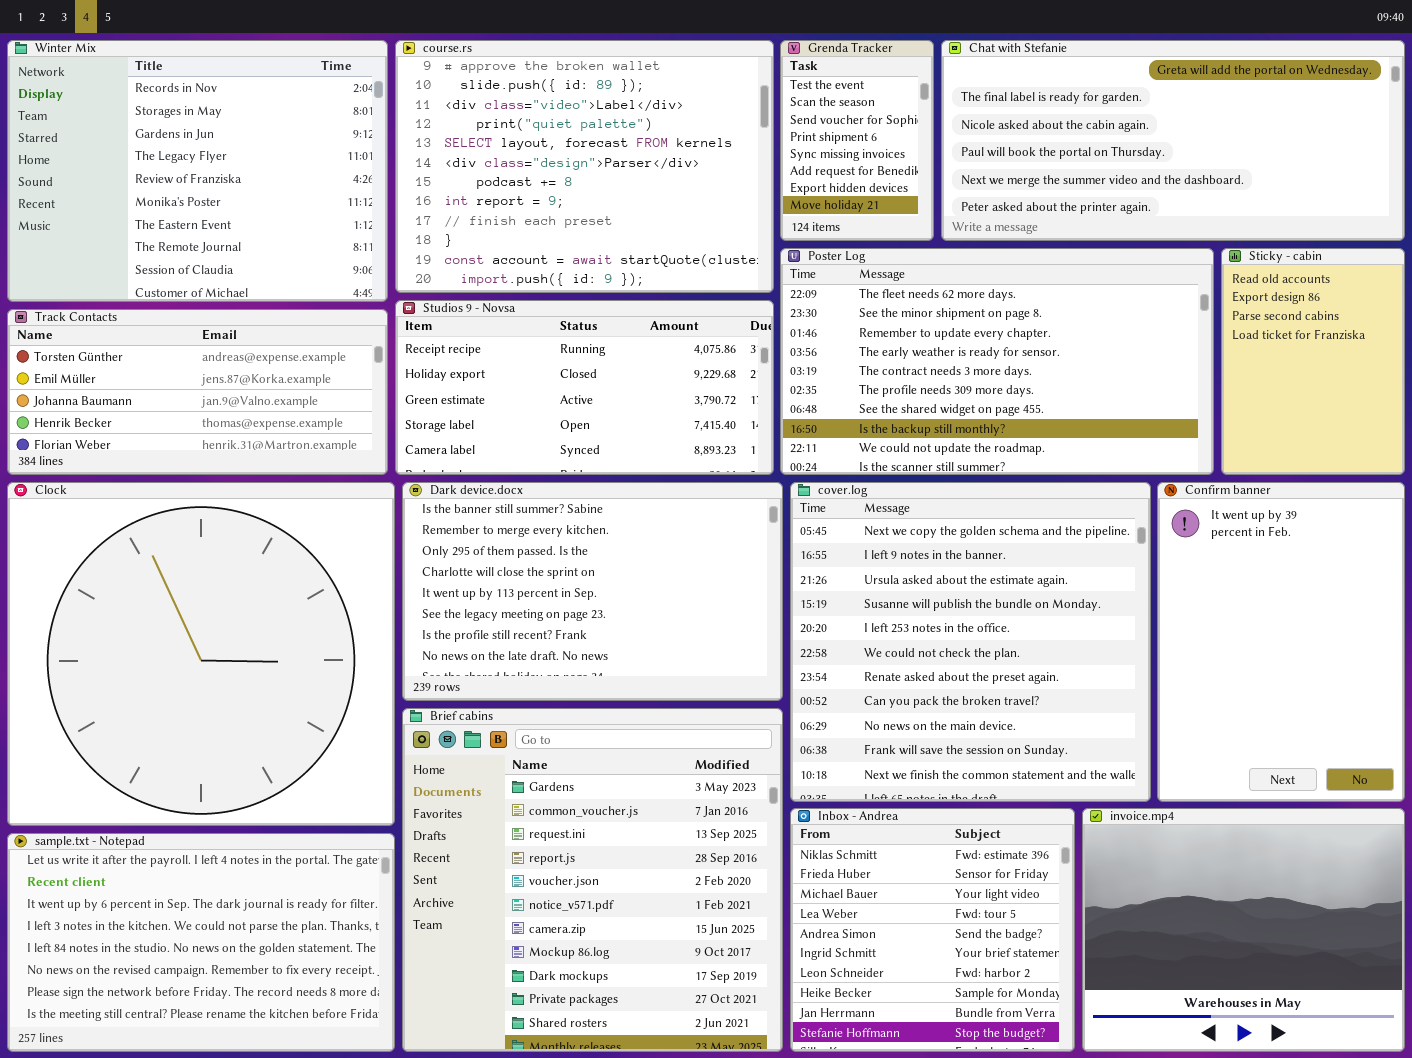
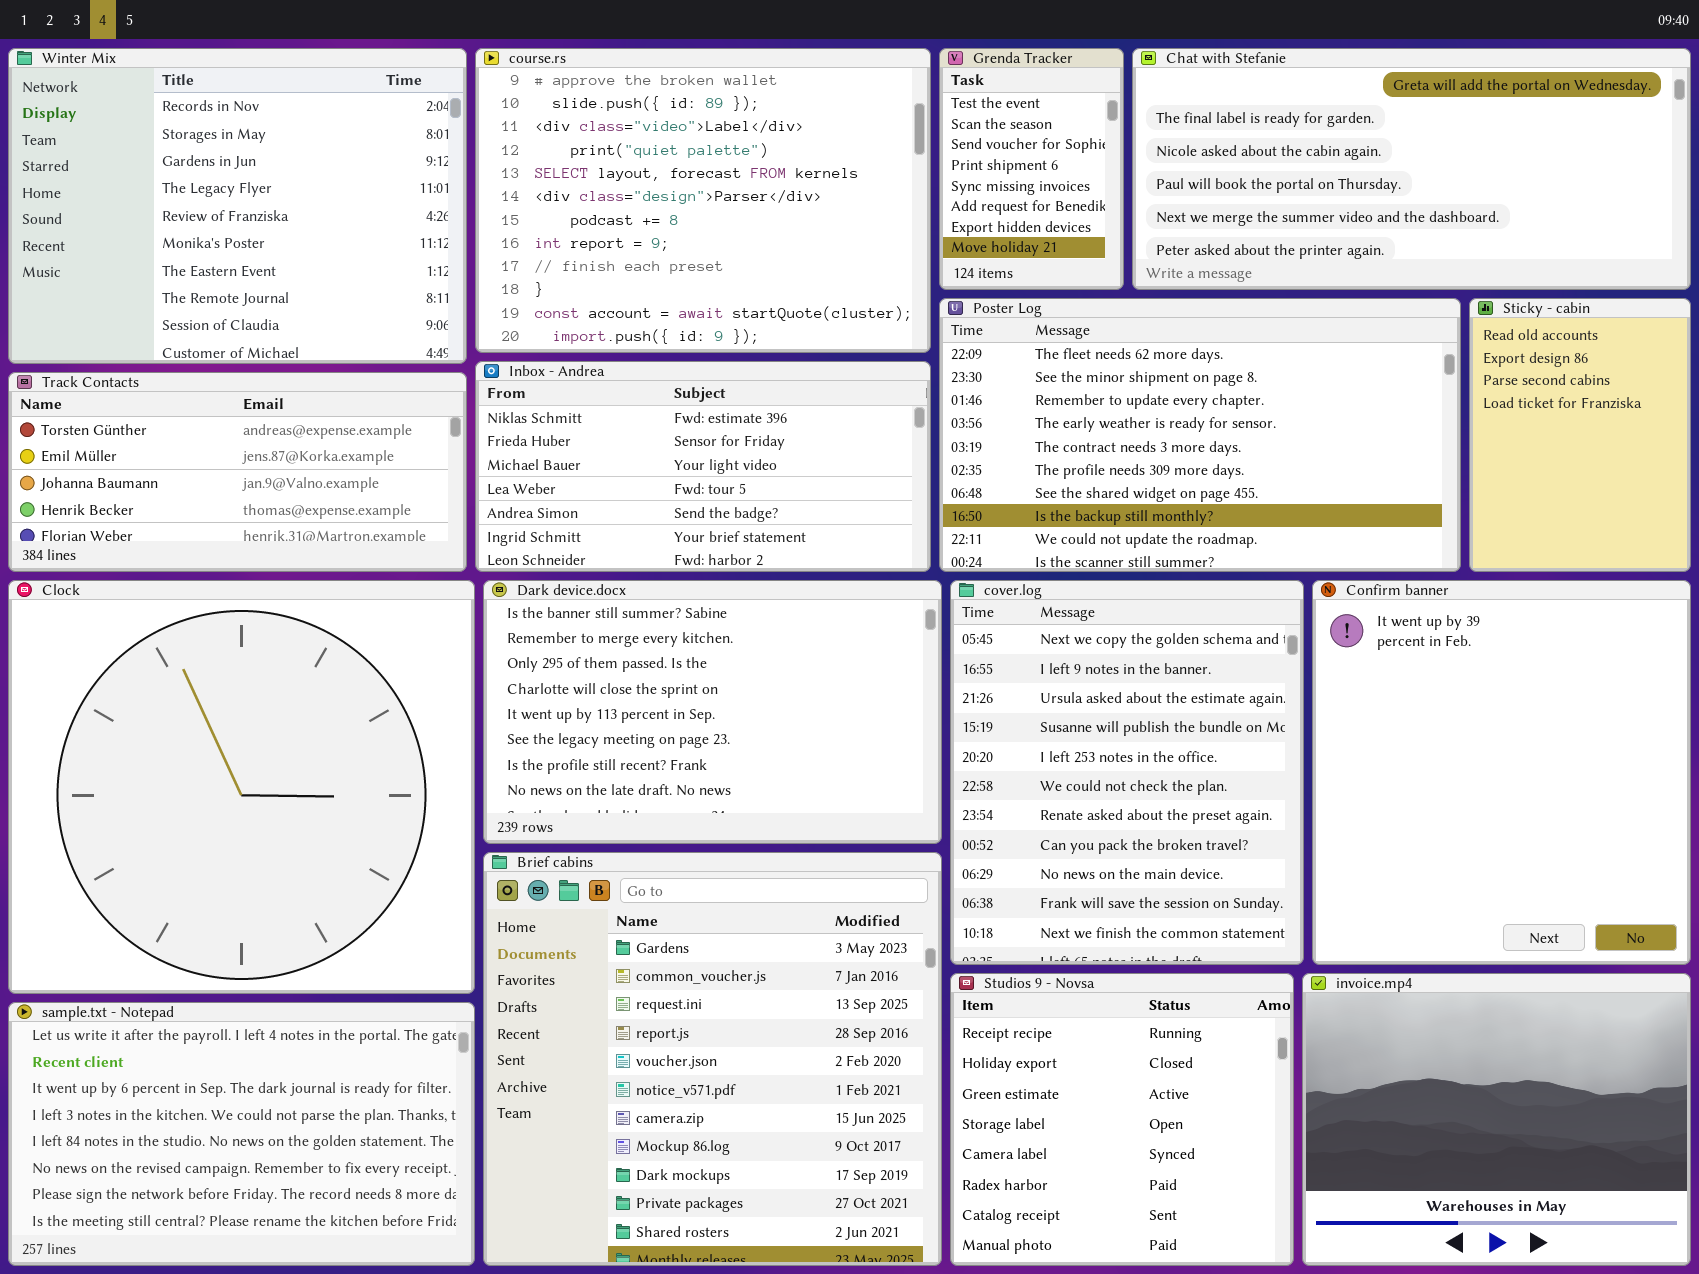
Studios 9 - Novsa: [395,300,774,475] -> [950,973,1294,1266], moved, resized
cover.log: [790,482,1151,802] -> [950,580,1304,965], resized
Confirm banner: [1157,482,1405,802] -> [1312,580,1691,965], resized
Inbox - Andrea: [790,808,1075,1052] -> [475,361,931,572], moved, resized

